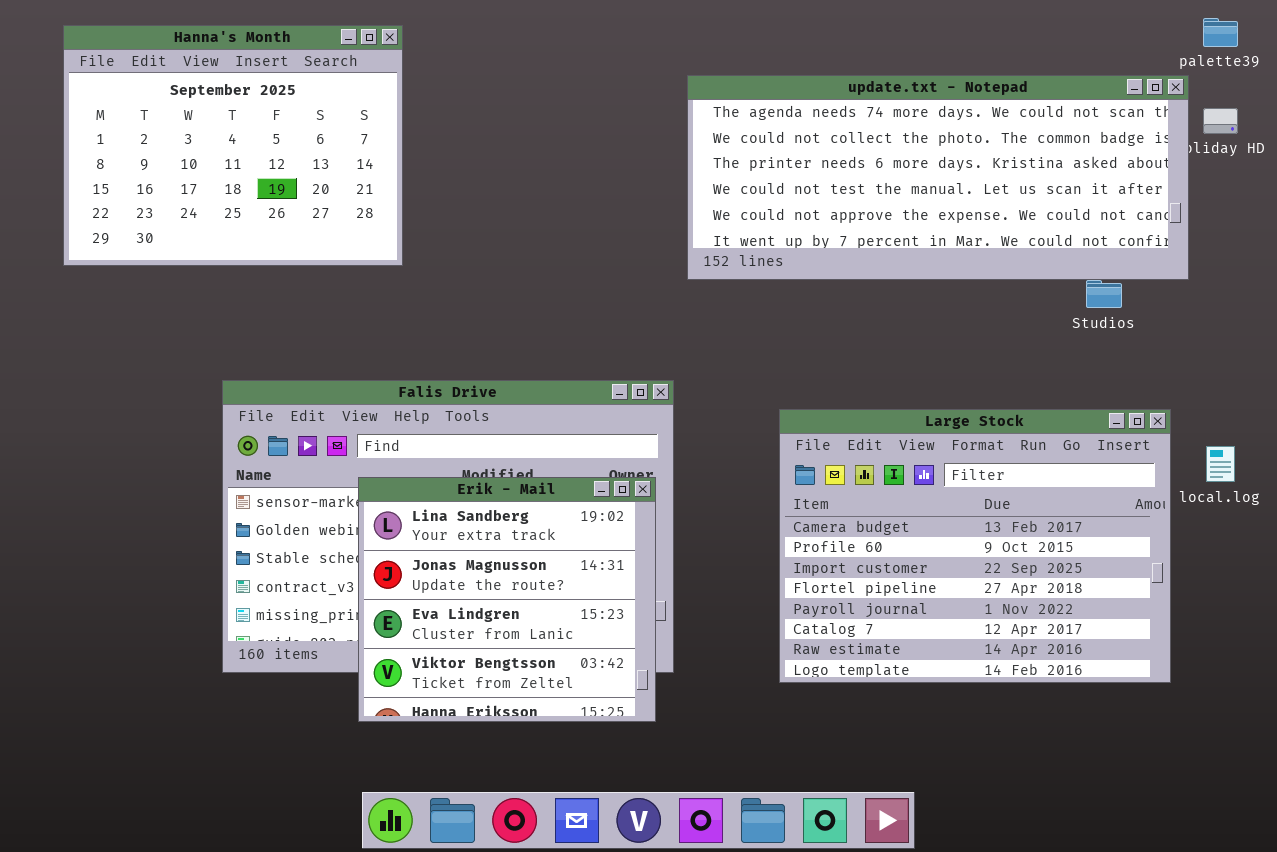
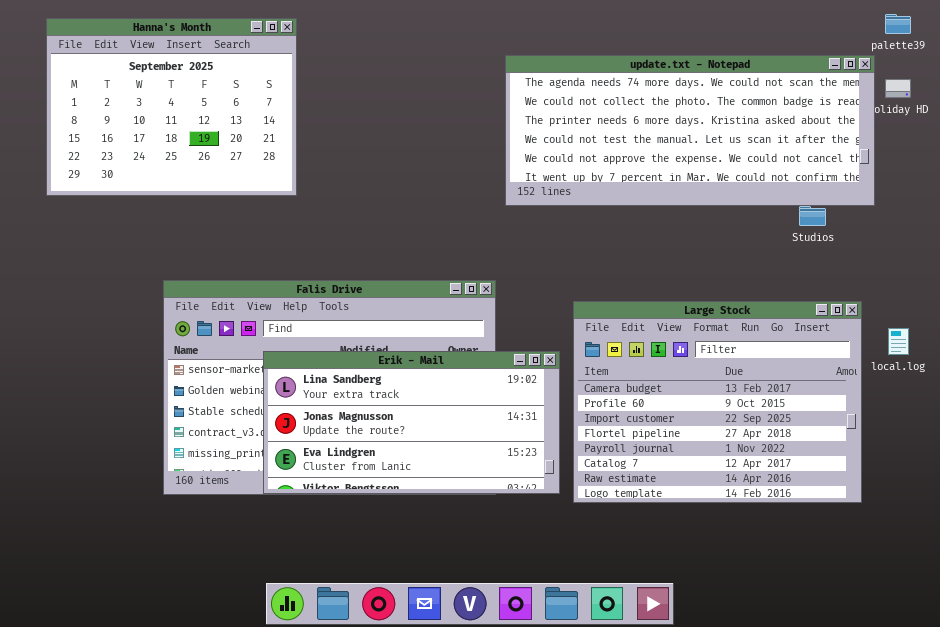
Erik - Mail: [358,477,656,722] -> [263,351,560,494], resized

